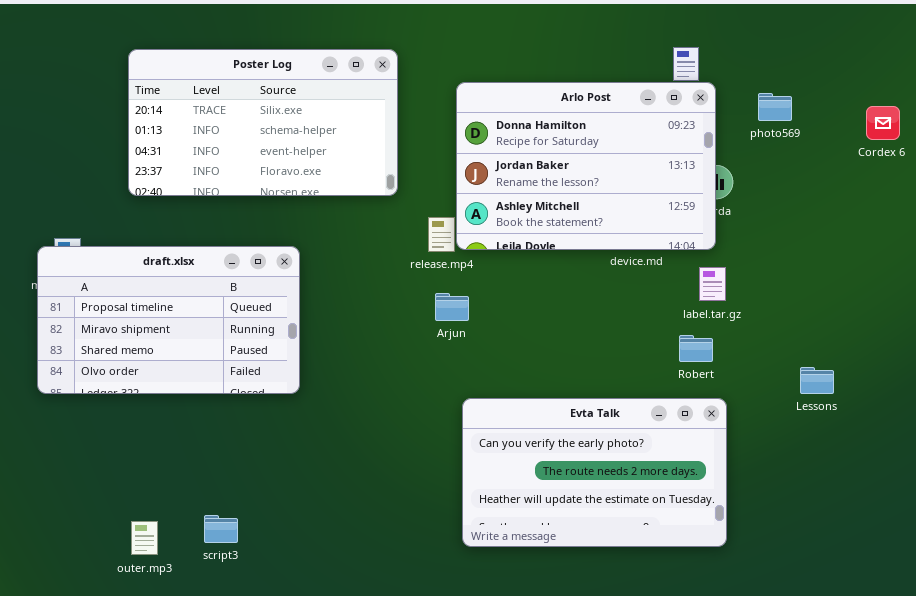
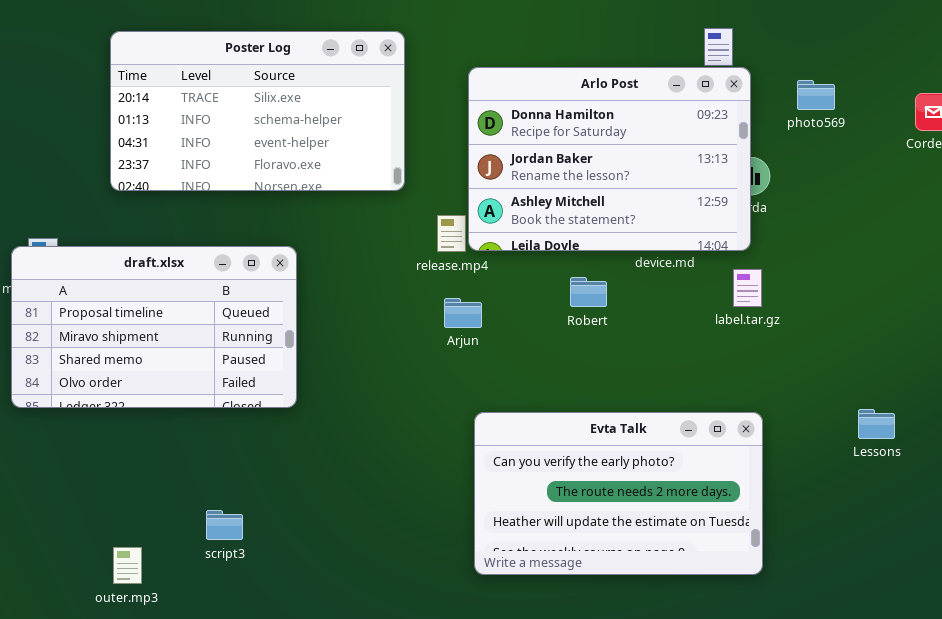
Robert: [679,335,713,362] -> [570,277,607,307], moved
Lessons: [800,367,834,394] -> [858,409,895,439], moved
script3: [204,515,238,543] -> [206,510,243,540], moved

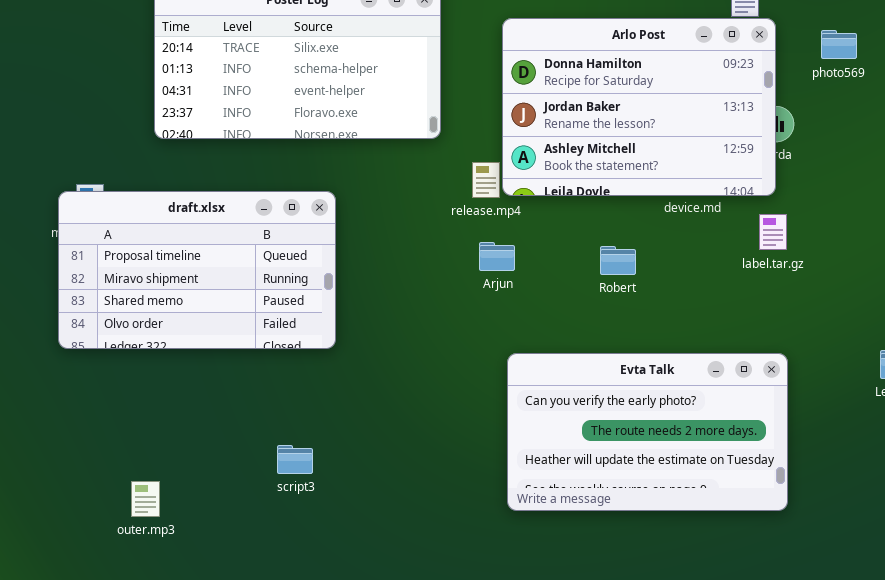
Robert: [570,277,607,307] -> [600,246,636,275], moved
script3: [206,510,243,540] -> [277,445,313,474], moved
outer.mp3: [113,547,142,584] -> [131,481,160,517], moved

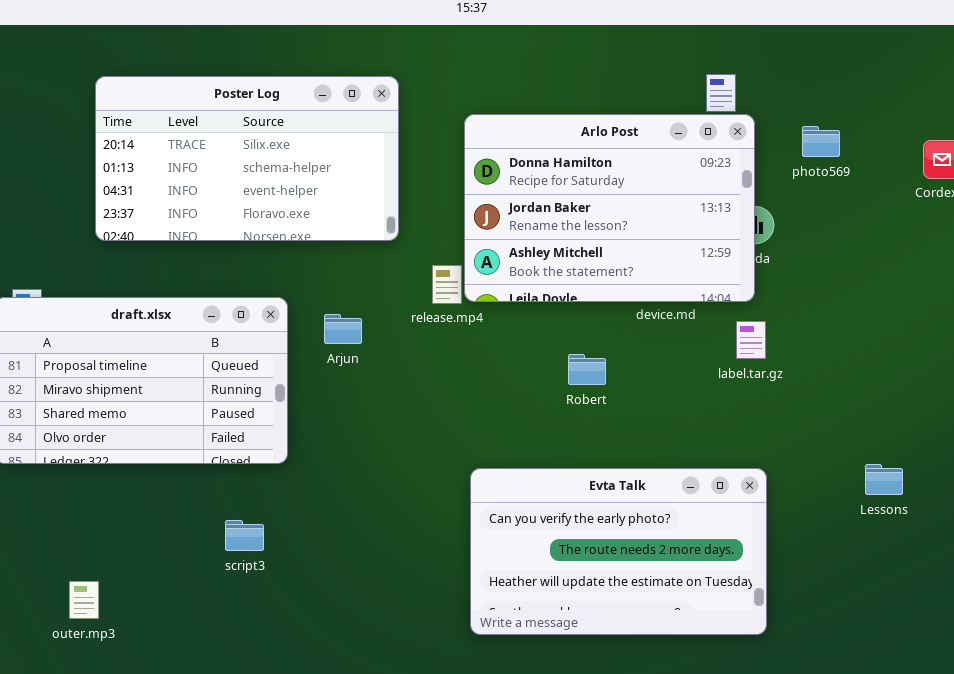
Arjun: [479,242,515,271] -> [324,314,362,344], moved
script3: [277,445,313,474] -> [225,520,264,551], moved
outer.mp3: [131,481,160,517] -> [69,581,99,619], moved

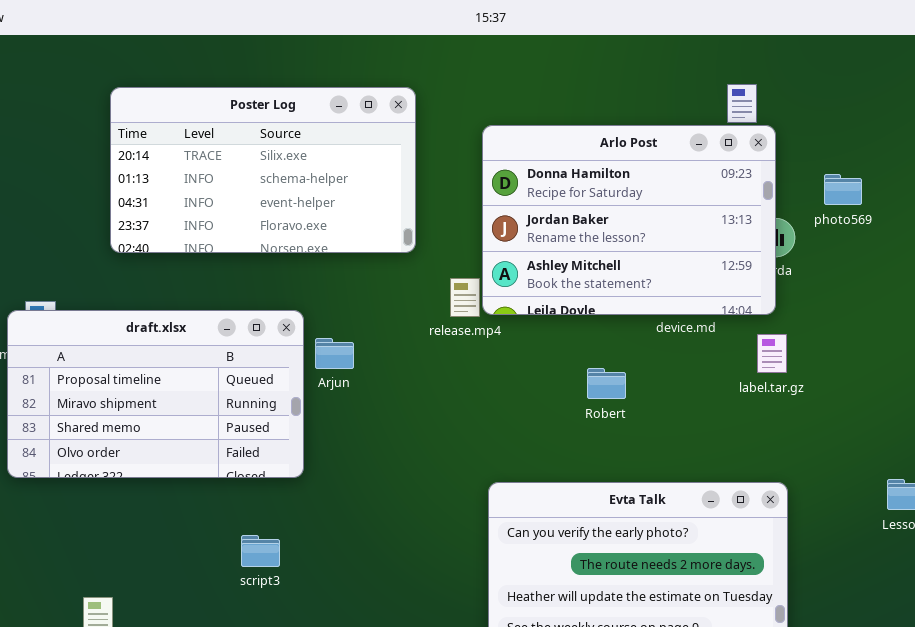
photo569: [802,126,840,157] -> [824,174,862,205], moved
Arjun: [324,314,362,344] -> [315,338,354,369], moved

